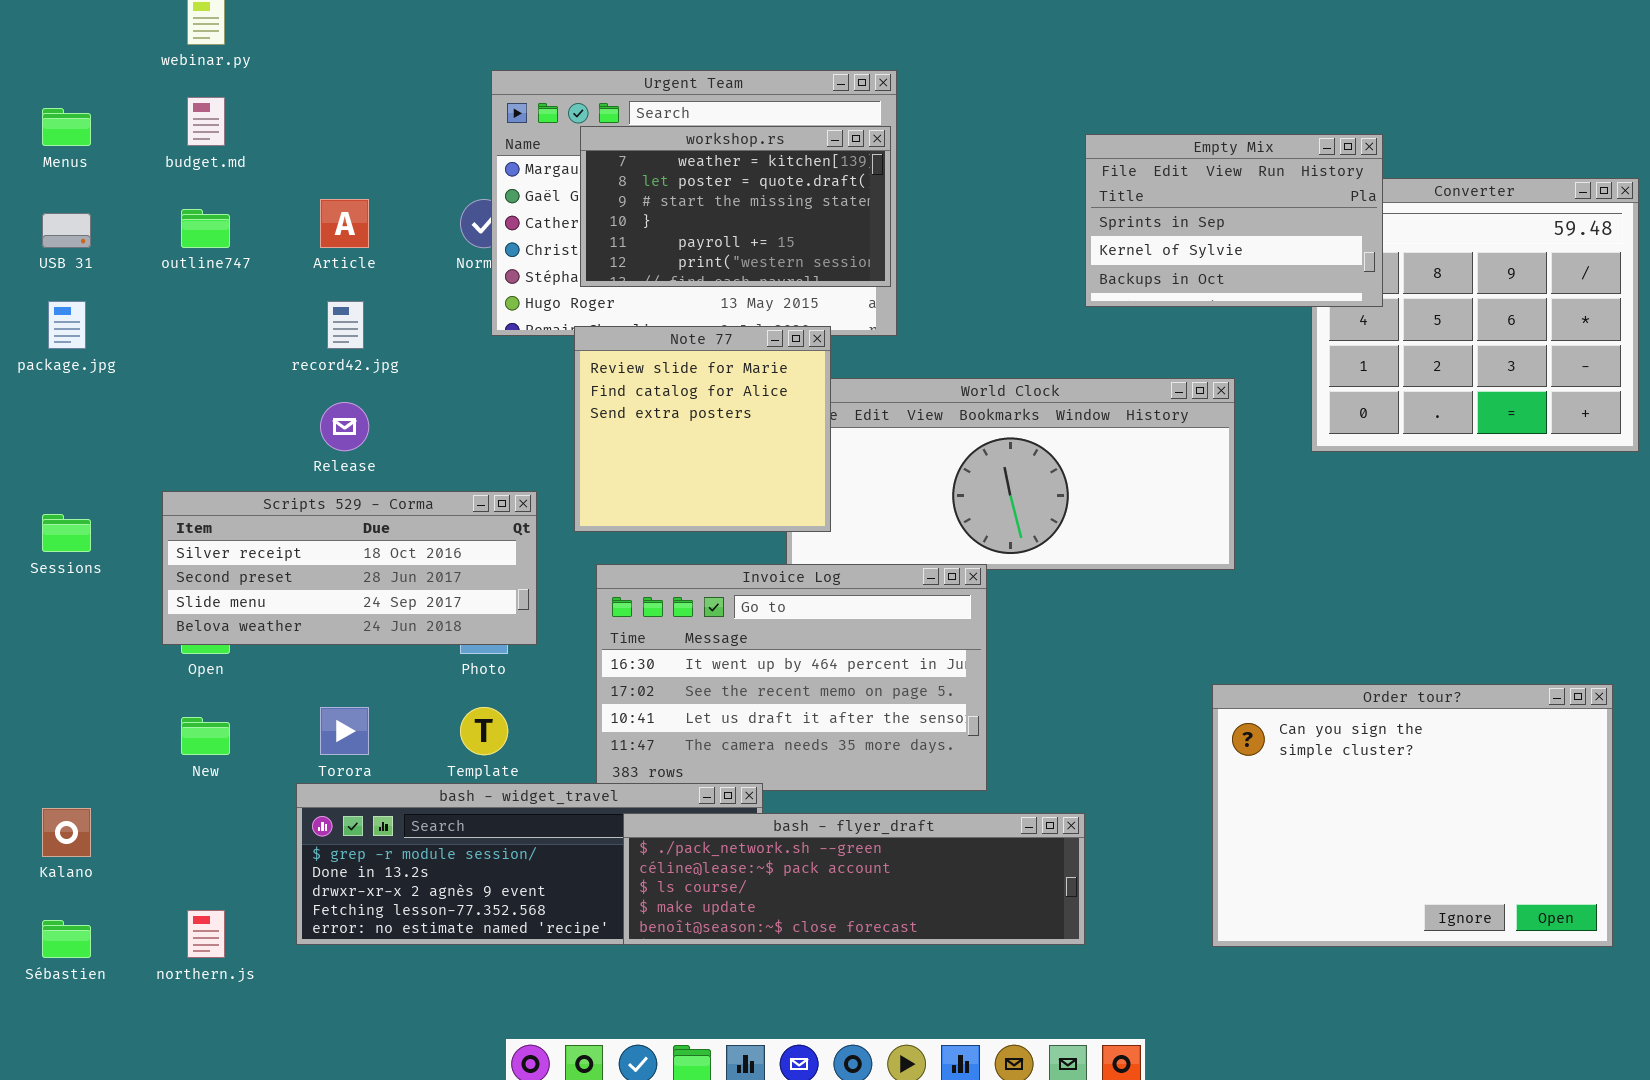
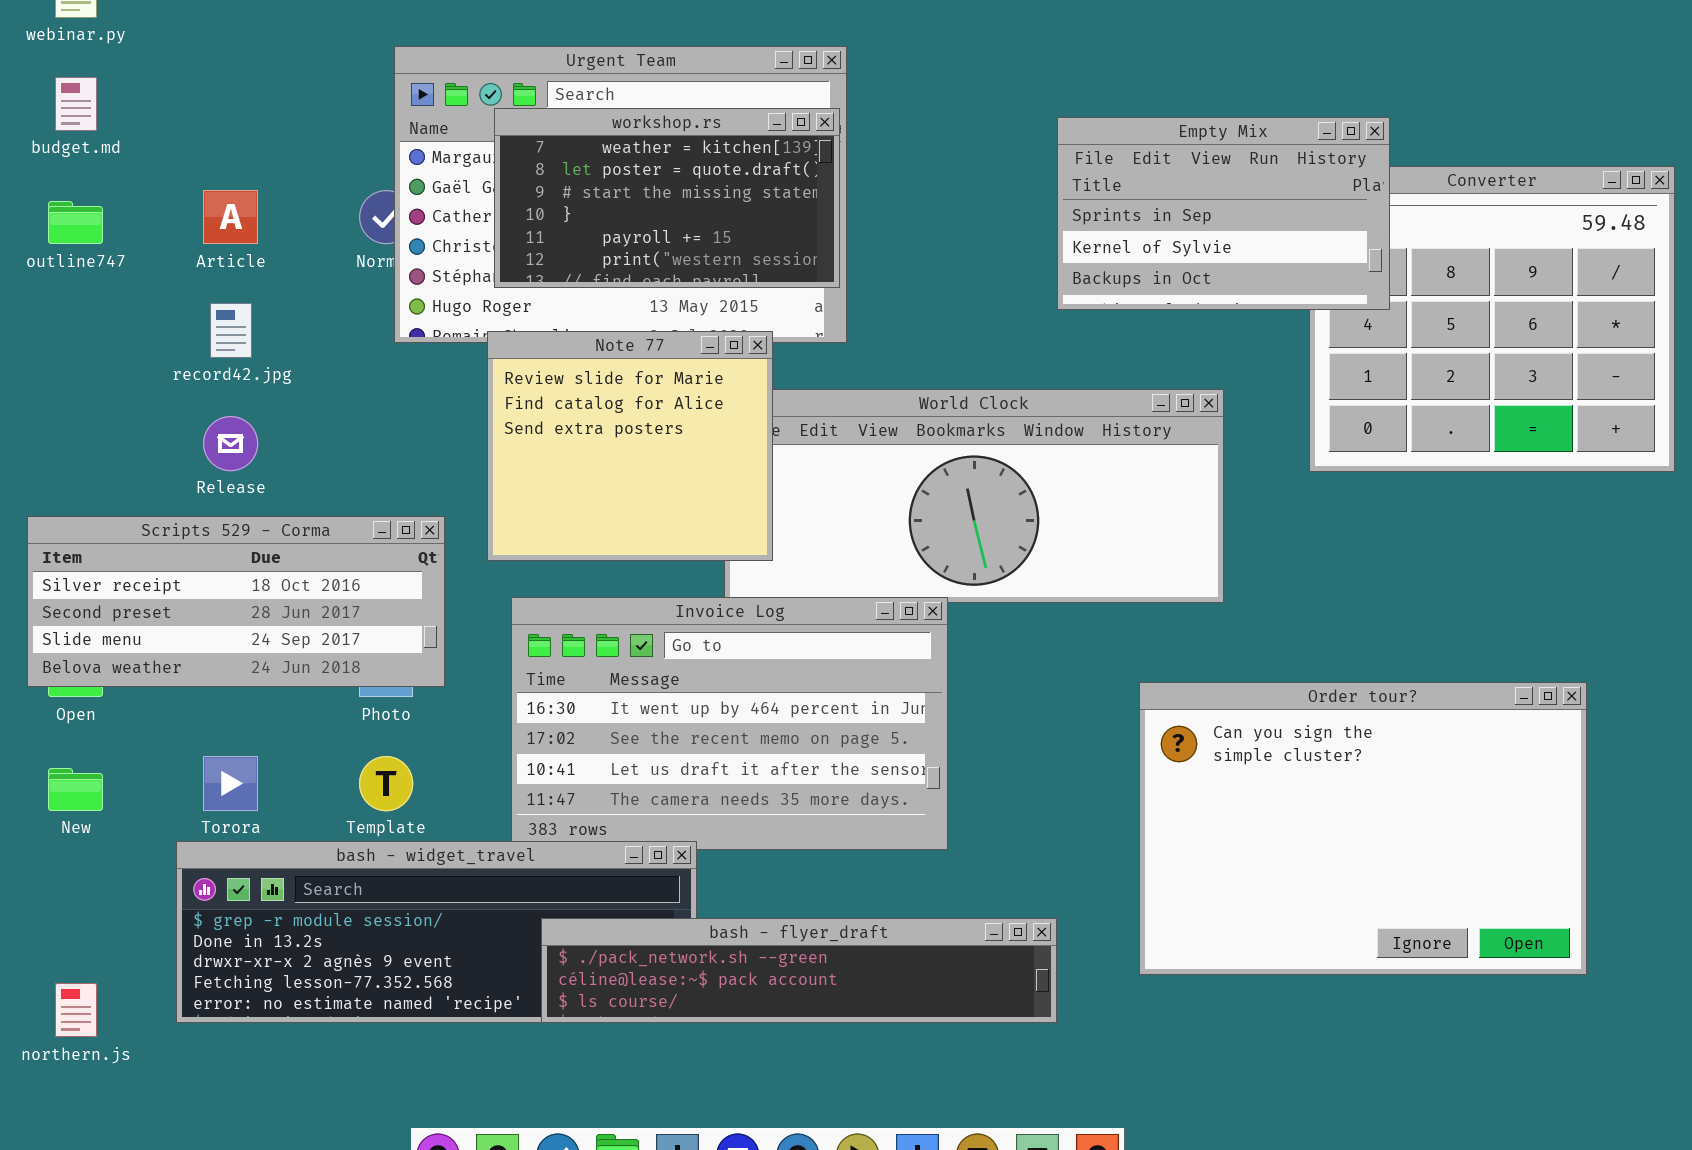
Order tour?: [1212,684,1613,947] -> [1139,682,1587,975], moved
bash - flyer_draft: [623,813,1085,945] -> [541,918,1057,1023], resized

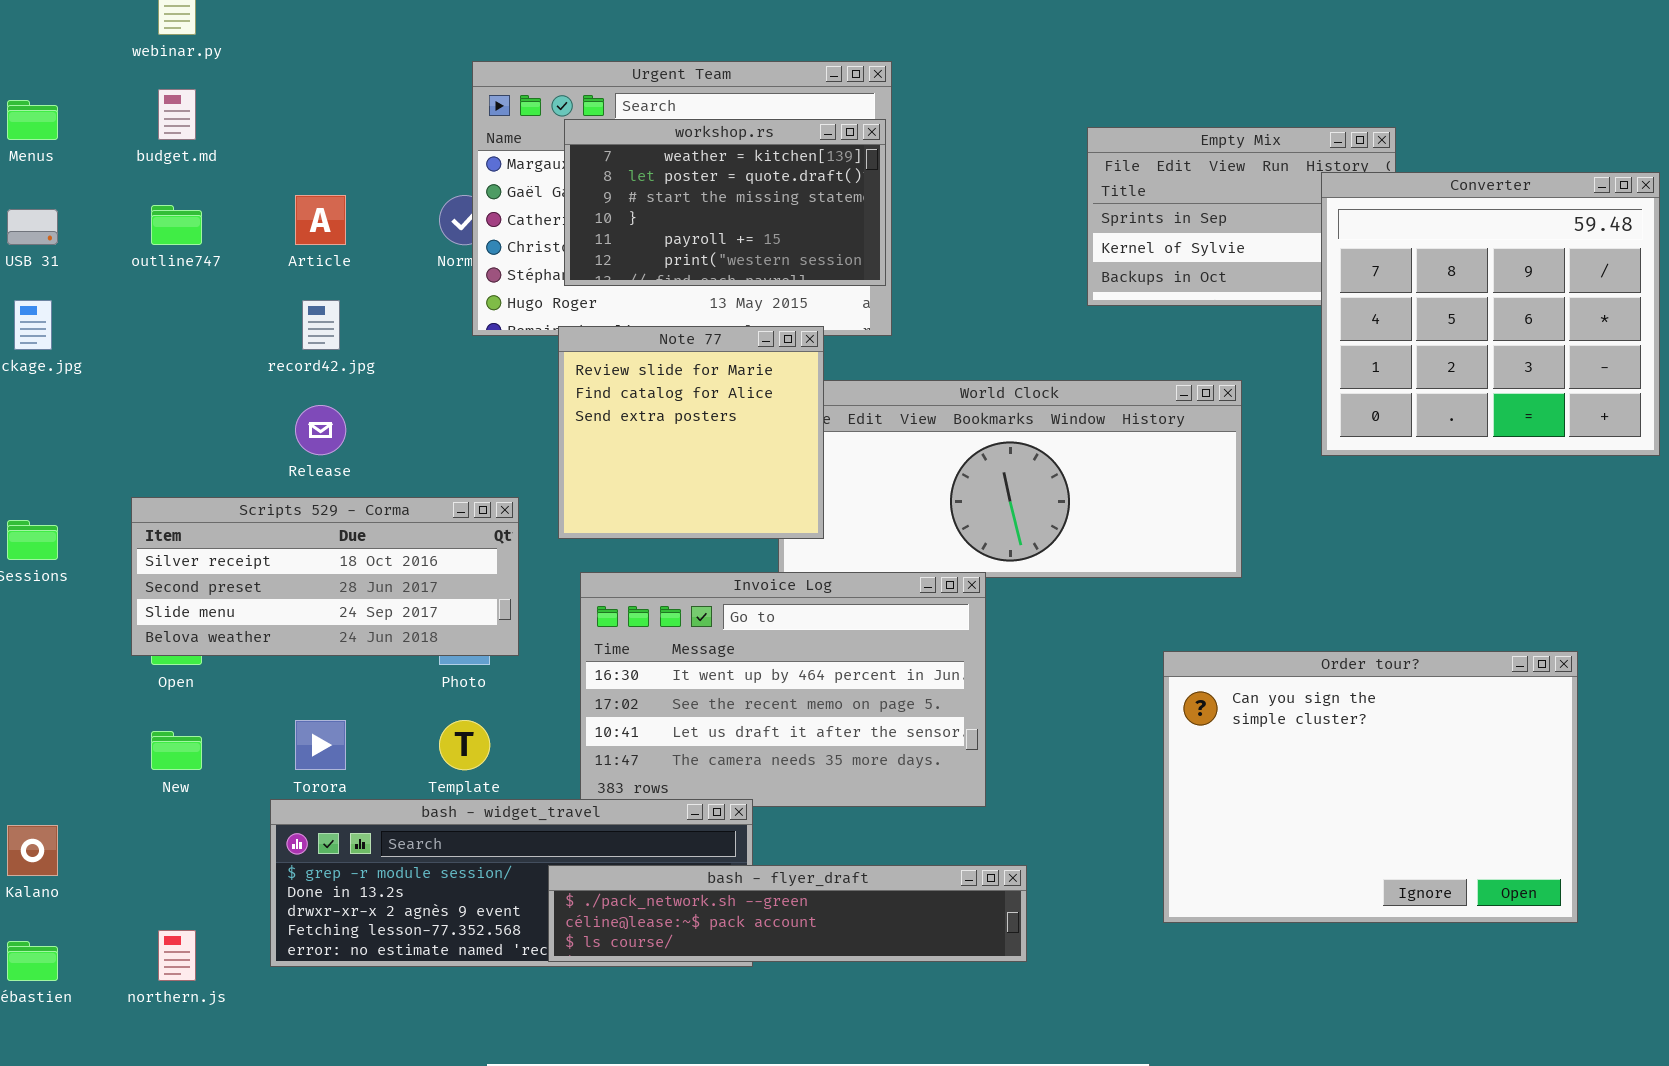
Converter: [1309,166,1675,472] -> [1321,172,1660,456], raised
bash - flyer_draft: [541,918,1057,1023] -> [548,865,1027,962], moved

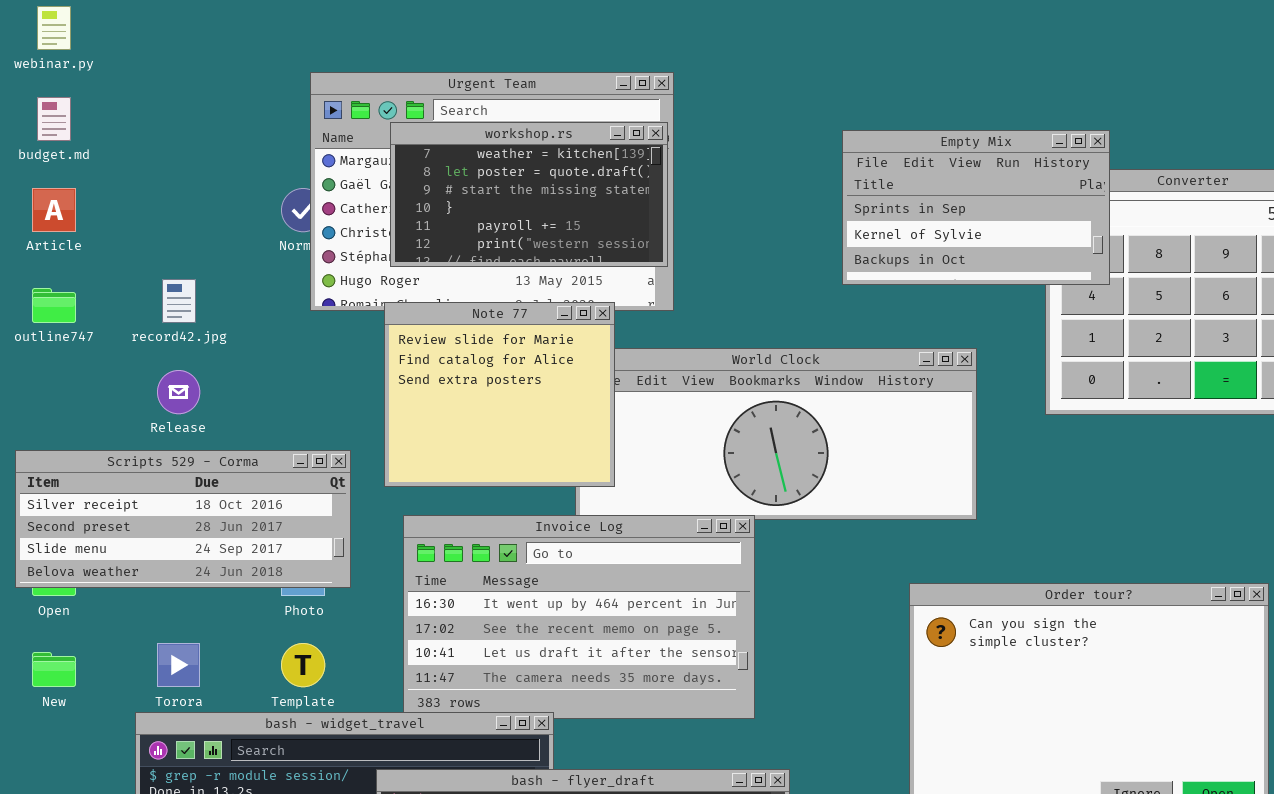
Empty Mix: [1087,127,1396,306] -> [842,130,1110,285], raised
Article: [295,195,346,245] -> [32,188,76,232], moved
outline747: [151,205,202,245] -> [32,288,76,323], moved

